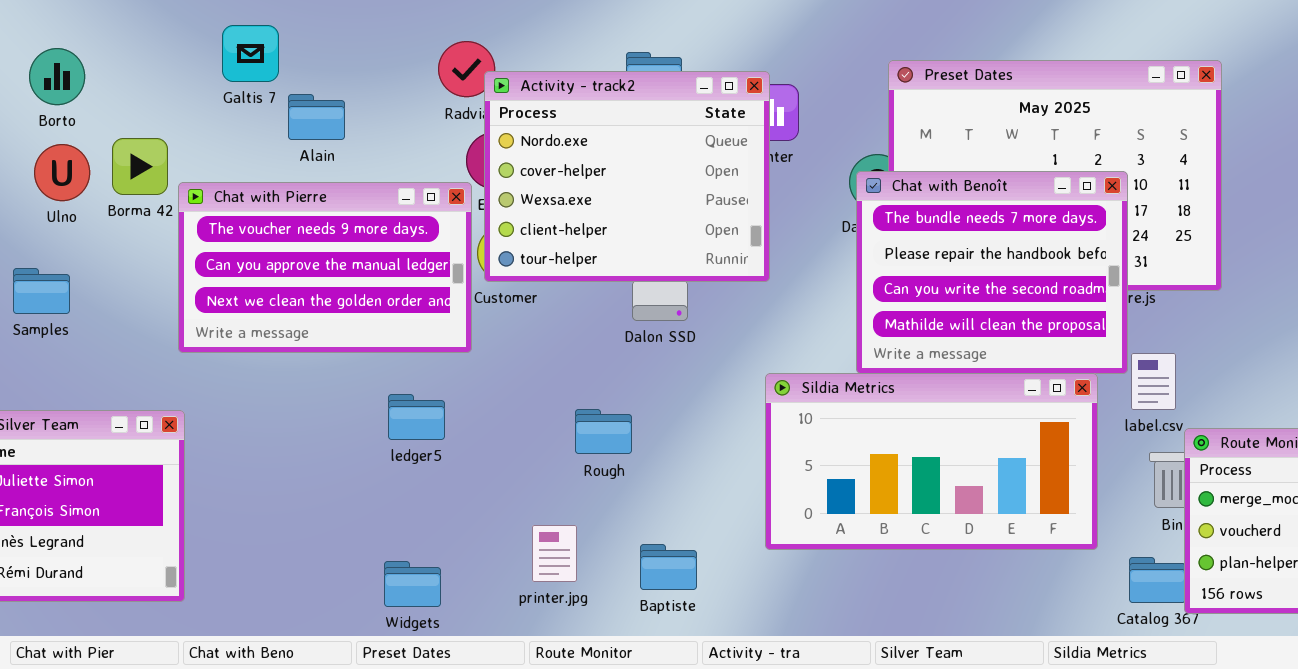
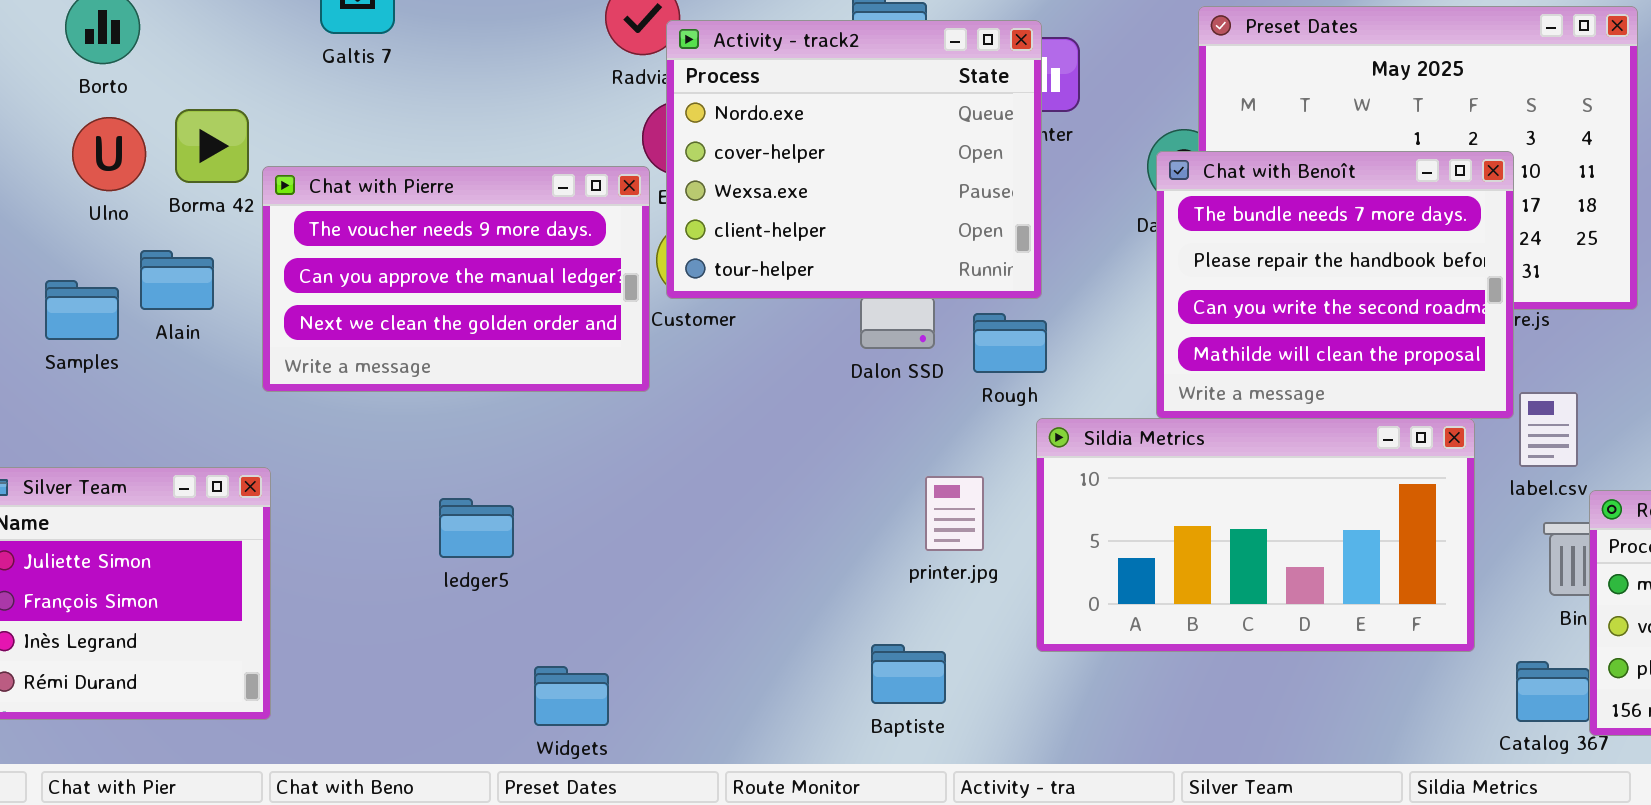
Alain: [288,94,345,140] -> [140,250,214,310], moved
ledger5: [388,394,445,440] -> [439,498,514,558], moved
Rough: [575,409,632,454] -> [973,313,1047,373], moved
printer.jpg: [532,525,577,582] -> [925,476,984,551], moved

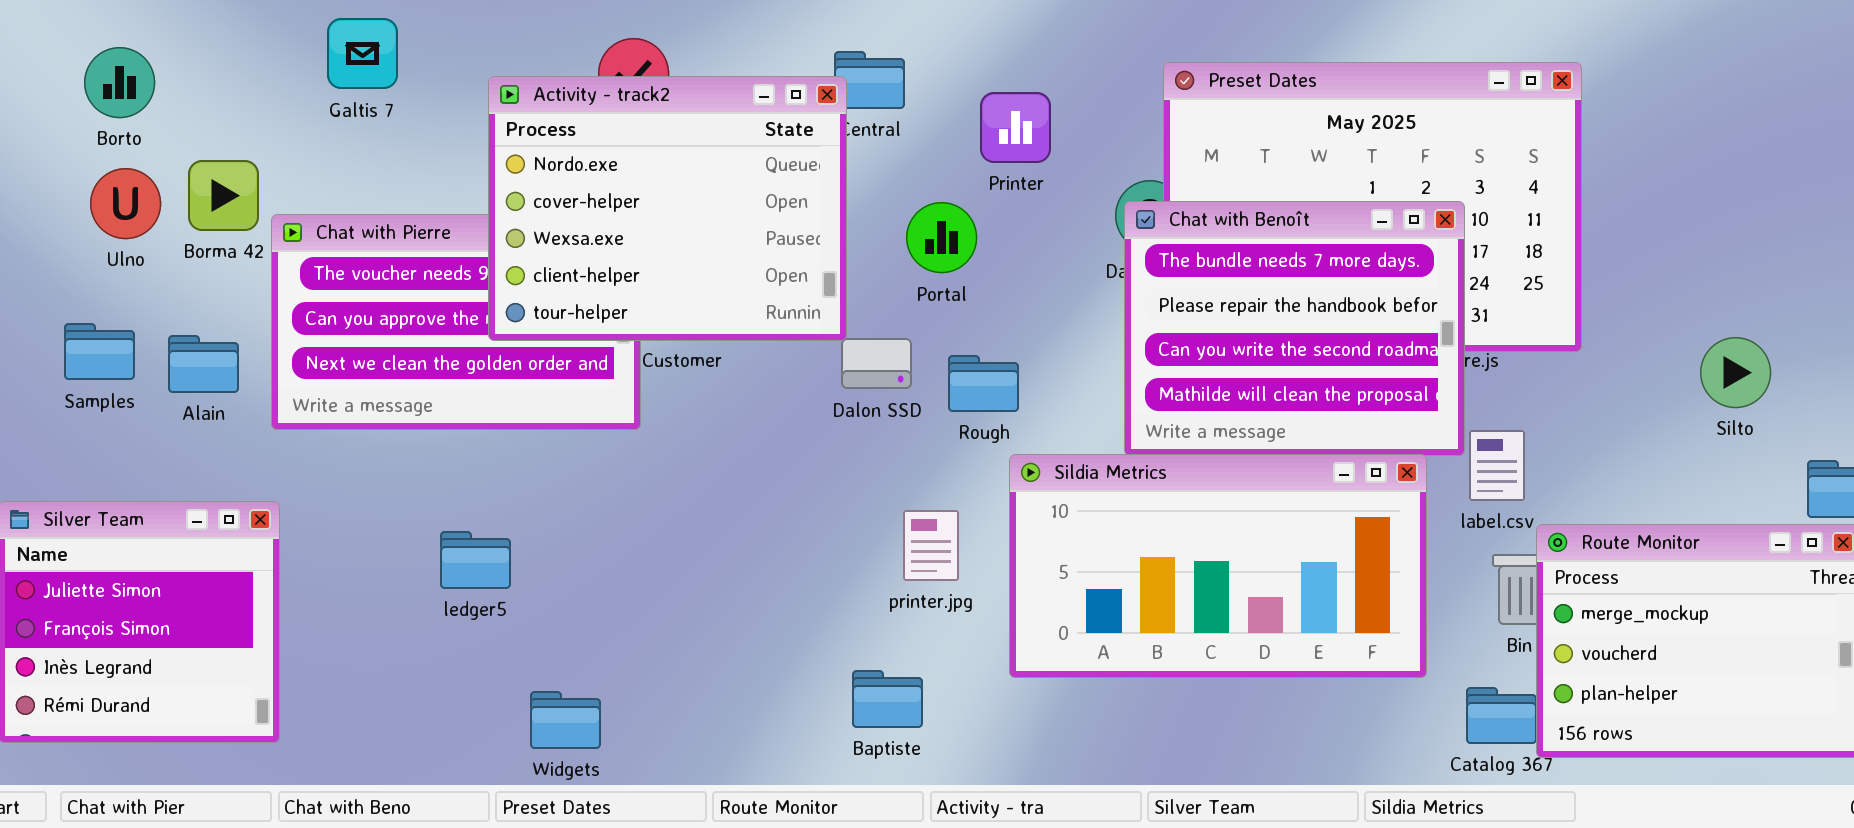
Activity - track2: [666,20,1042,299] -> [488,76,847,341], moved
Alain: [140,250,214,310] -> [168,335,239,393], moved

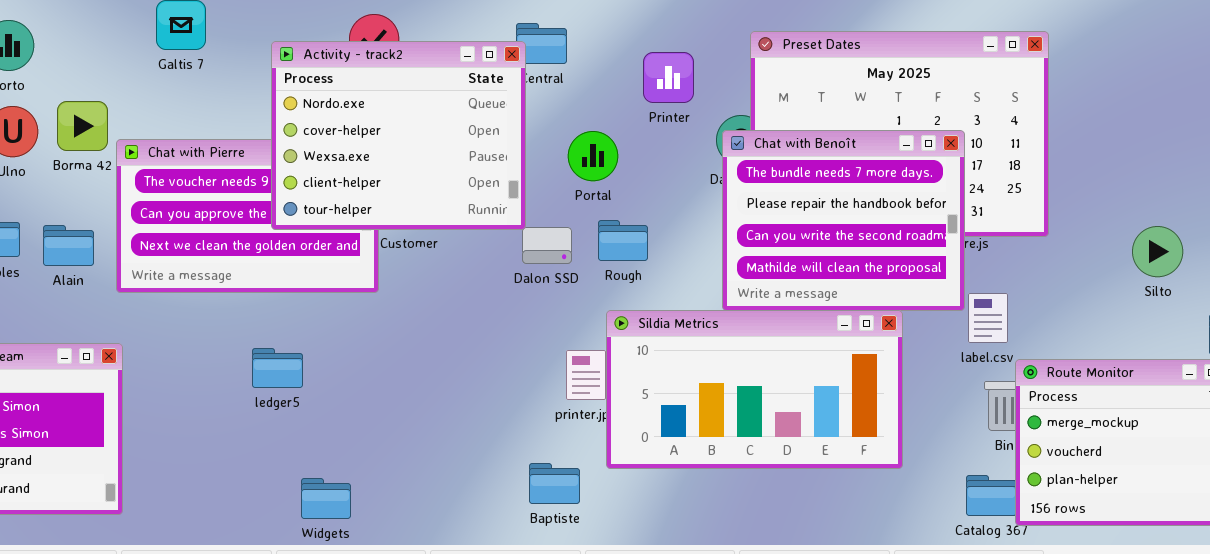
Printer: [980,92,1051,163] -> [643,52,694,103], moved
Rough: [948,355,1019,412] -> [598,220,648,261], moved
Sildia Metrics: [1009,454,1427,678] -> [606,310,903,469], moved
ledger5: [440,531,511,589] -> [252,348,303,388], moved

